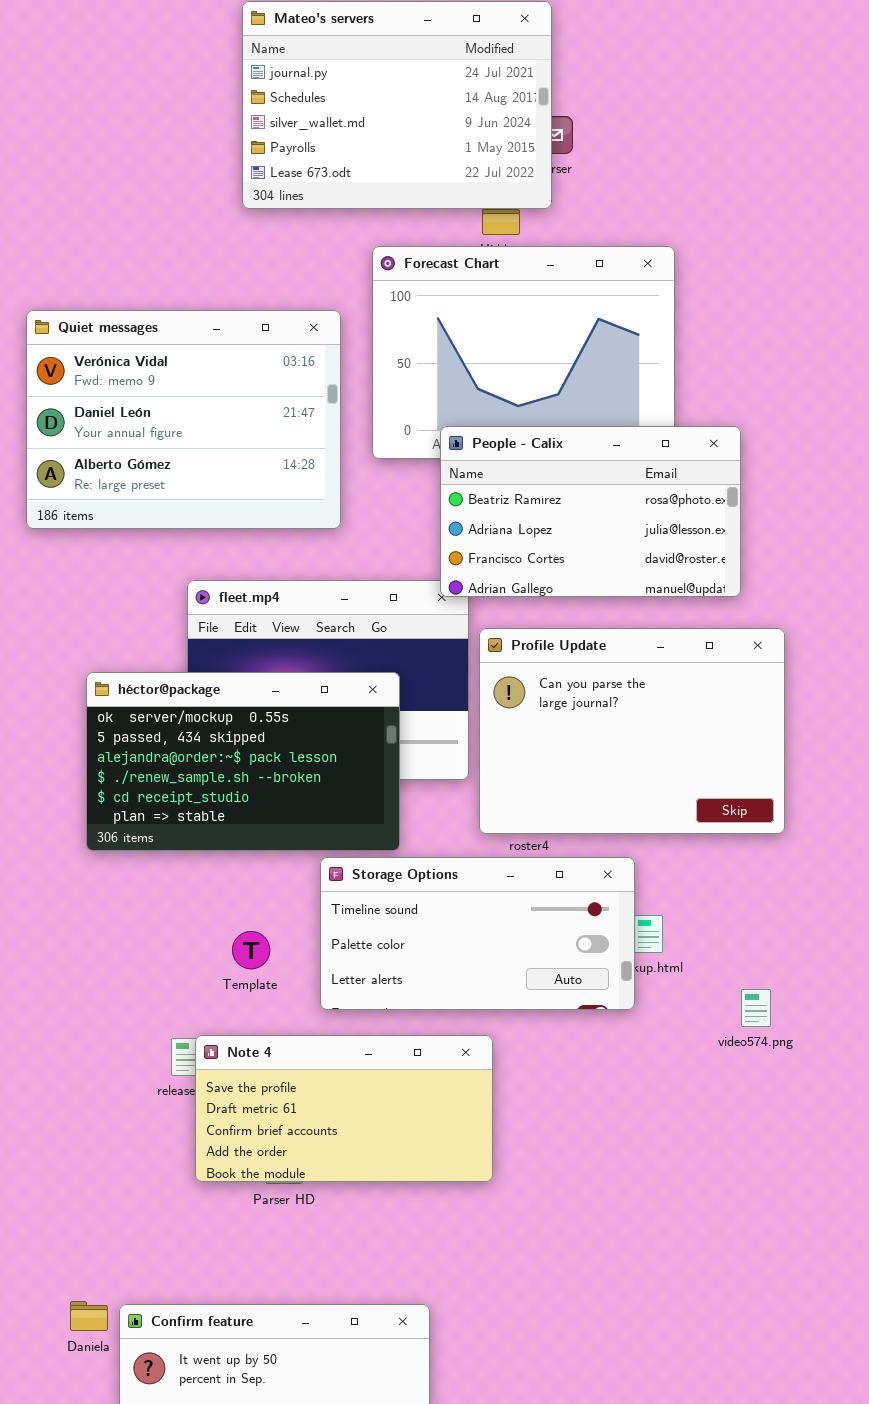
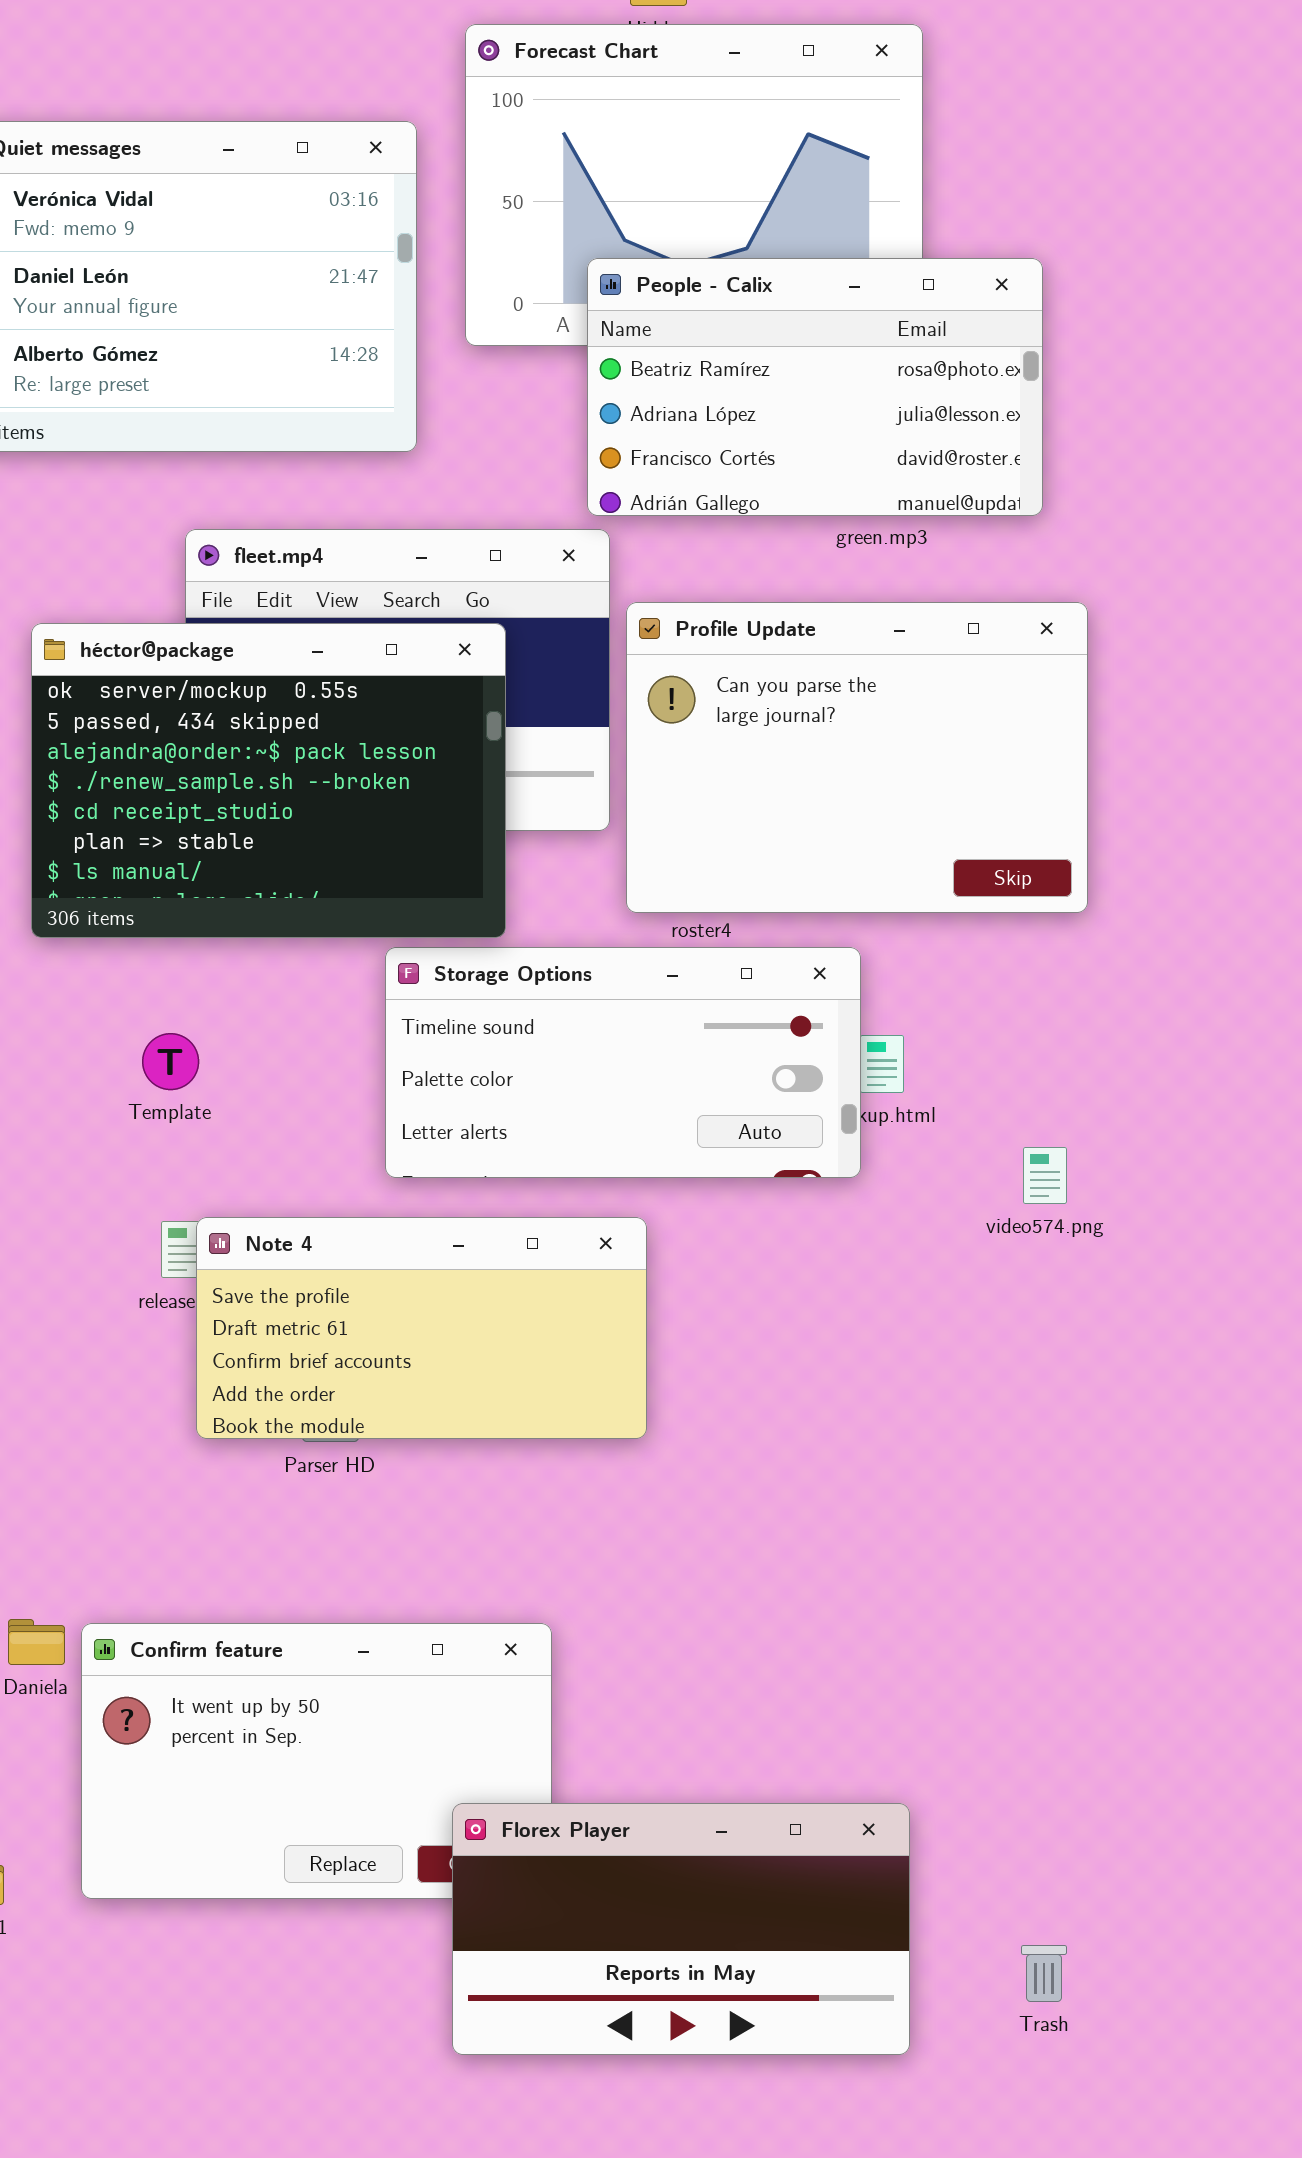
People - Calix: [440,426,741,597] -> [587,258,1043,516], moved
héctor@package: [86,672,400,851] -> [31,623,506,938], resized
Template: [232,931,270,969] -> [142,1033,199,1090], moved

